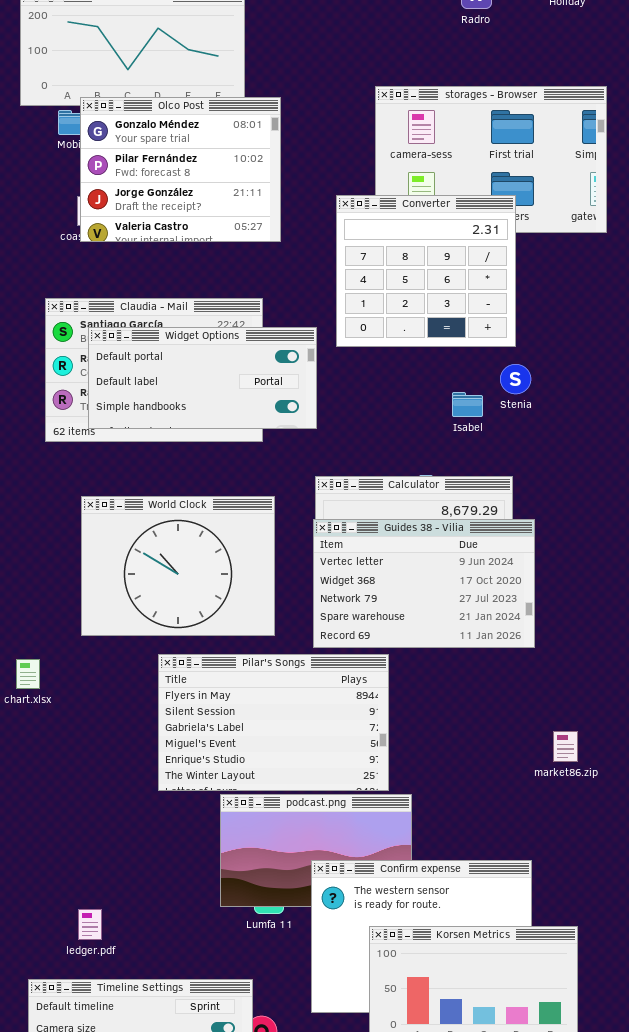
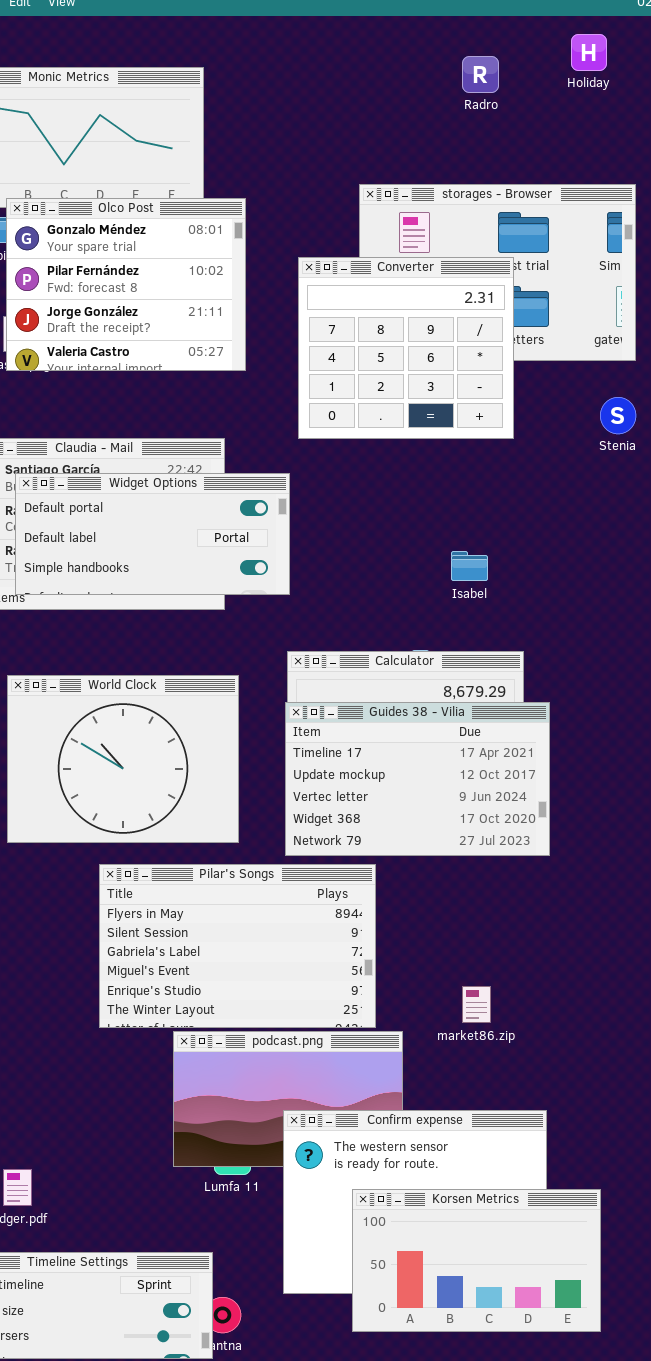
Converter: [336,195,516,347] -> [298,257,514,439], moved
Stenia: [500,364,531,394] -> [600,397,636,434], moved
Guides 38 - Vilia: [313,519,535,648] -> [285,702,550,856], scrolled up 2 rows
market86.zip: [553,731,578,762] -> [462,986,491,1023], moved

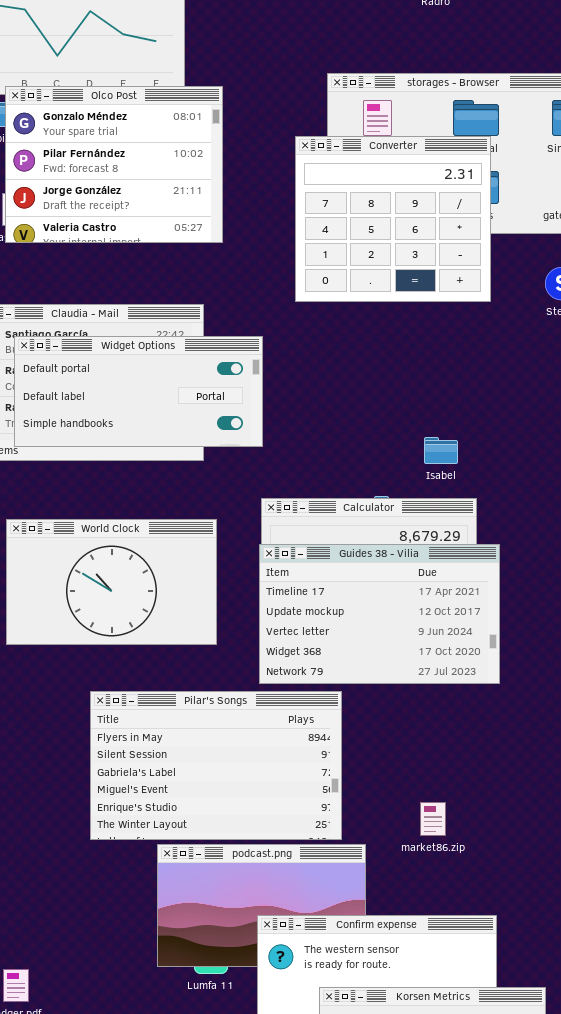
Converter: [298,257,514,439] -> [295,136,491,302], moved
Isabel: [451,551,488,581] -> [424,437,458,464], moved
World Clock: [7,675,239,843] -> [6,519,217,645], resized

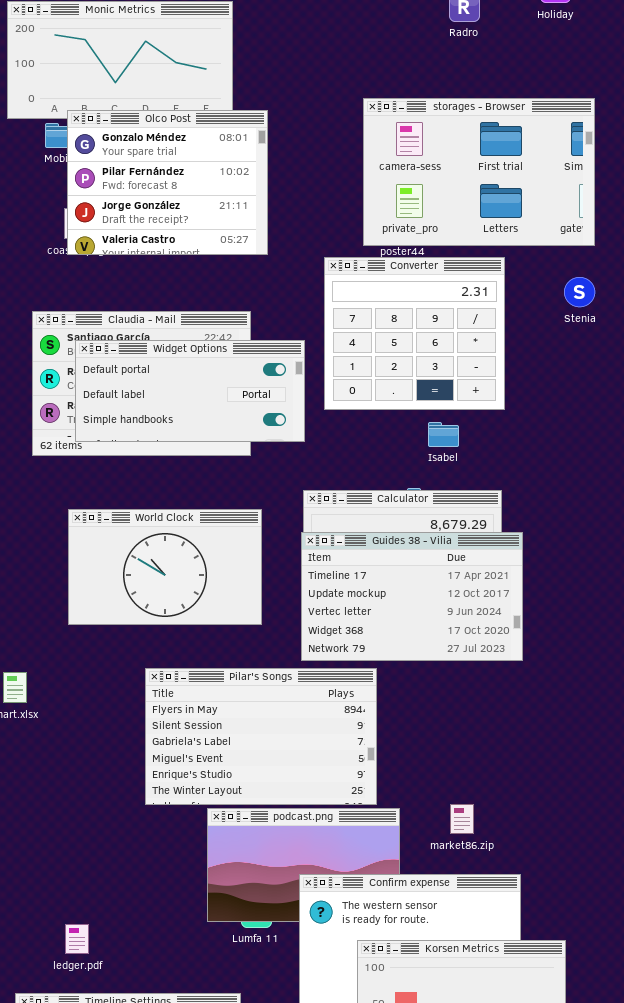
Converter: [295,136,491,302] -> [324,257,505,410], moved
Isabel: [424,437,458,464] -> [428,422,459,447], moved
market86.zip: [420,802,446,836] -> [450,804,474,834], moved

